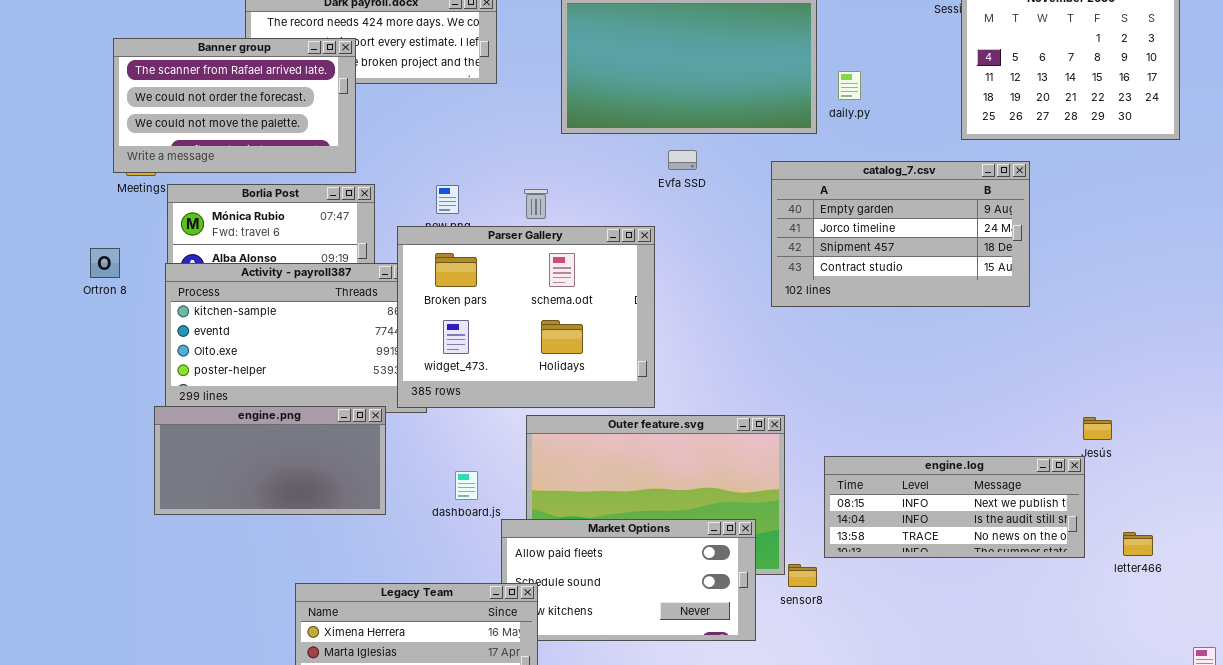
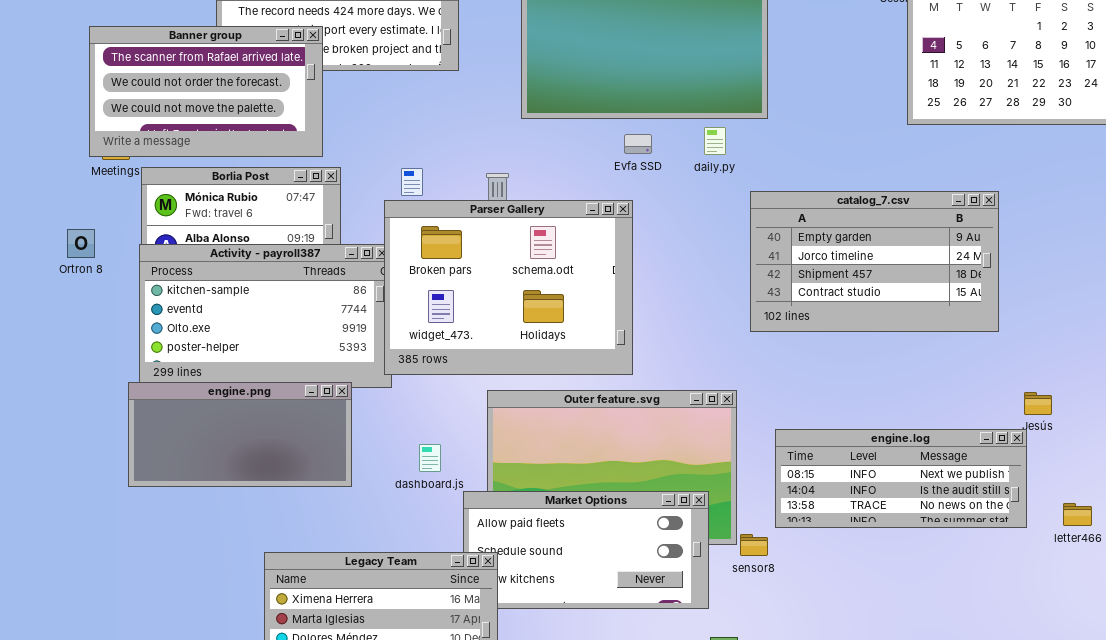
daily.py: [838,71,861,100] -> [704,127,726,155], moved
catalog_7.csv: [771,161,1030,307] -> [750,191,999,332], moved
Parser Gallery: [397,226,655,408] -> [384,200,633,375], moved

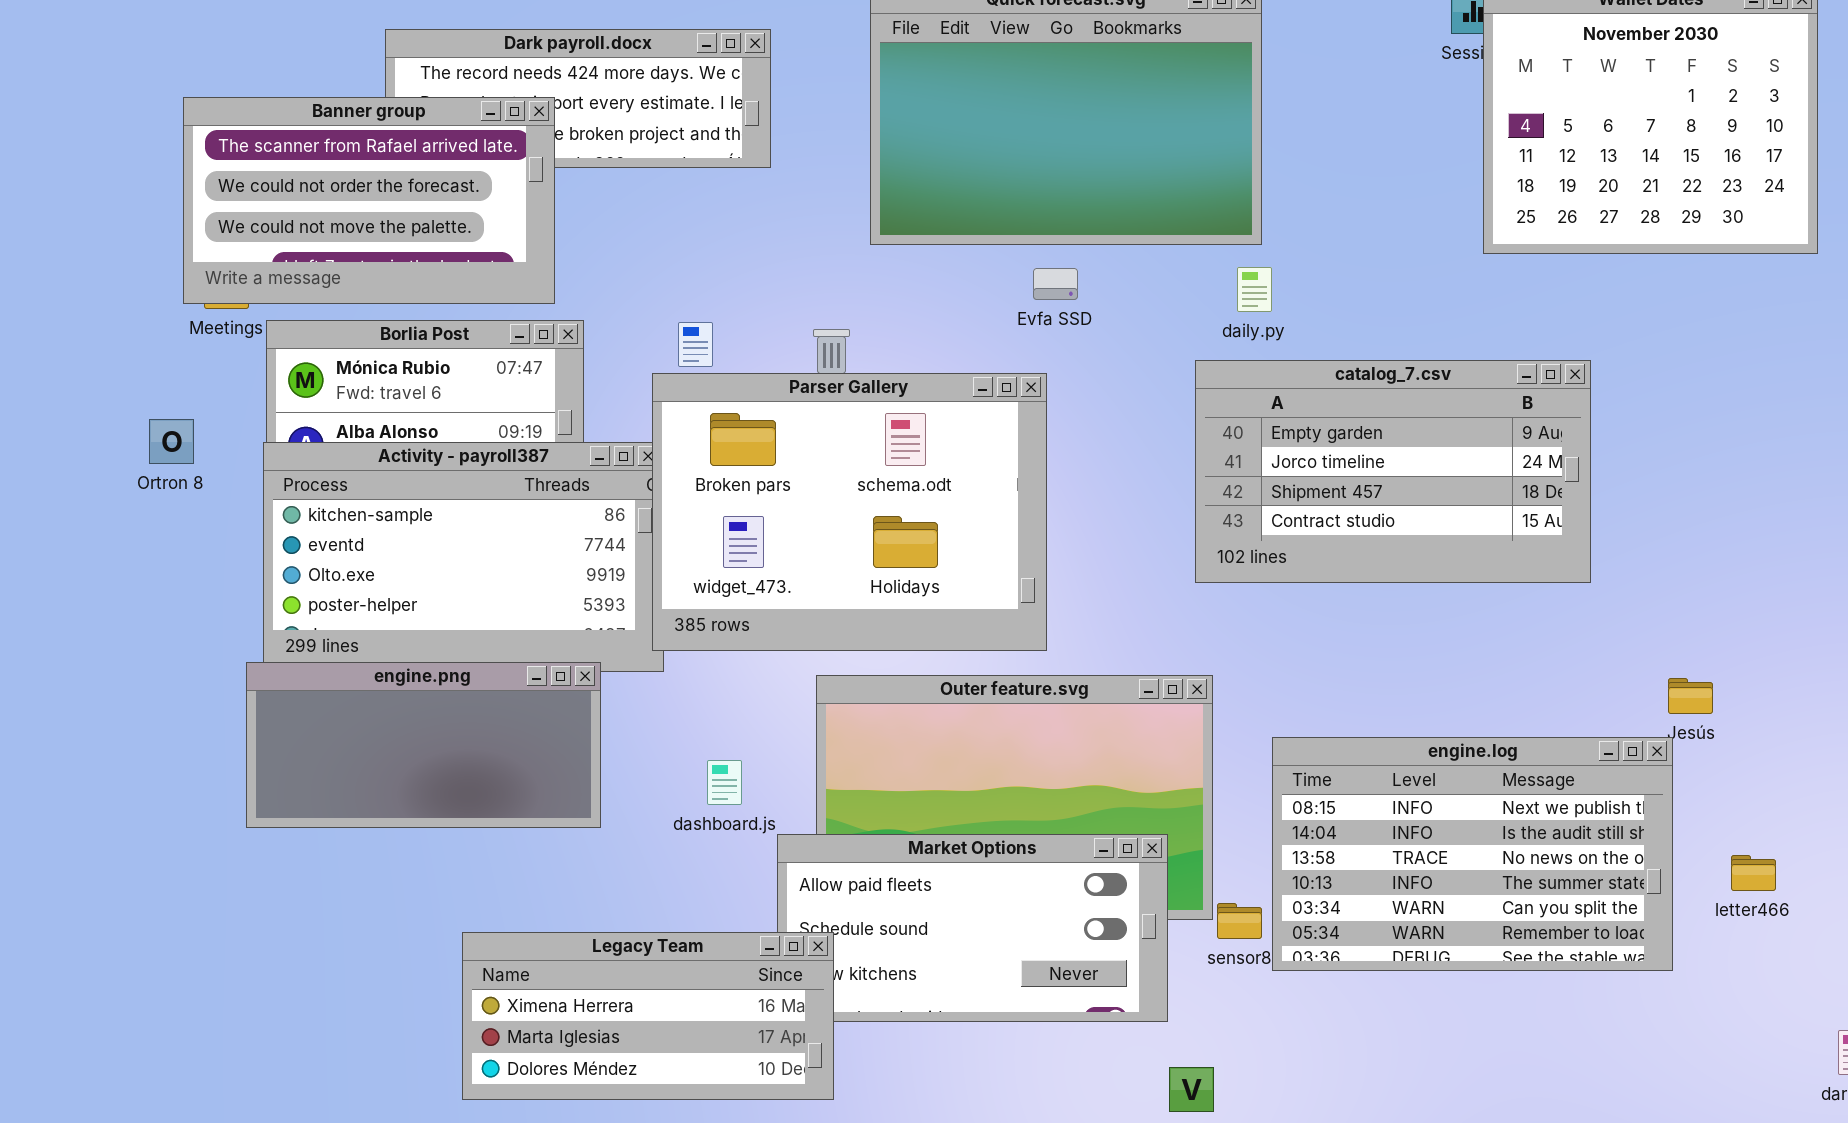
daily.py: [704,127,726,155] -> [1237,267,1272,312], moved
catalog_7.csv: [750,191,999,332] -> [1195,360,1591,583], moved
engine.log: [775,429,1027,528] -> [1272,737,1673,971], resized

